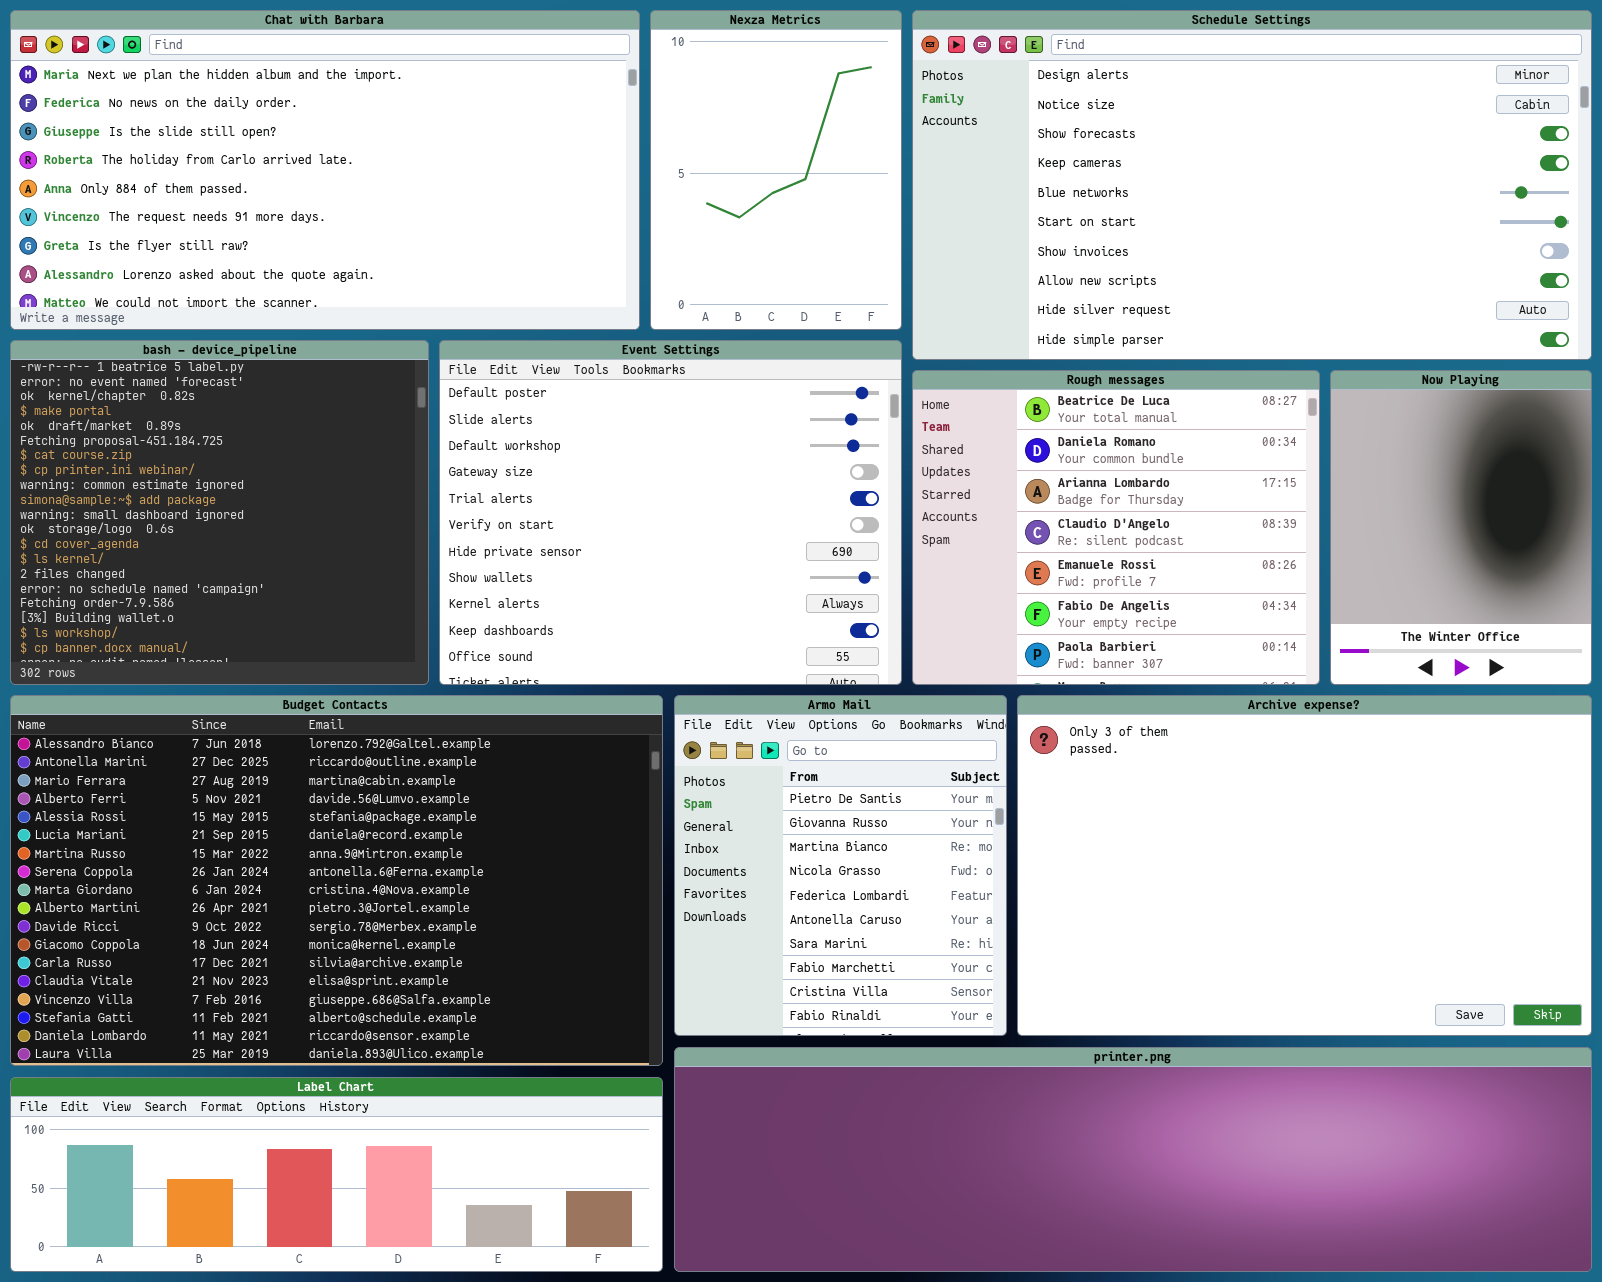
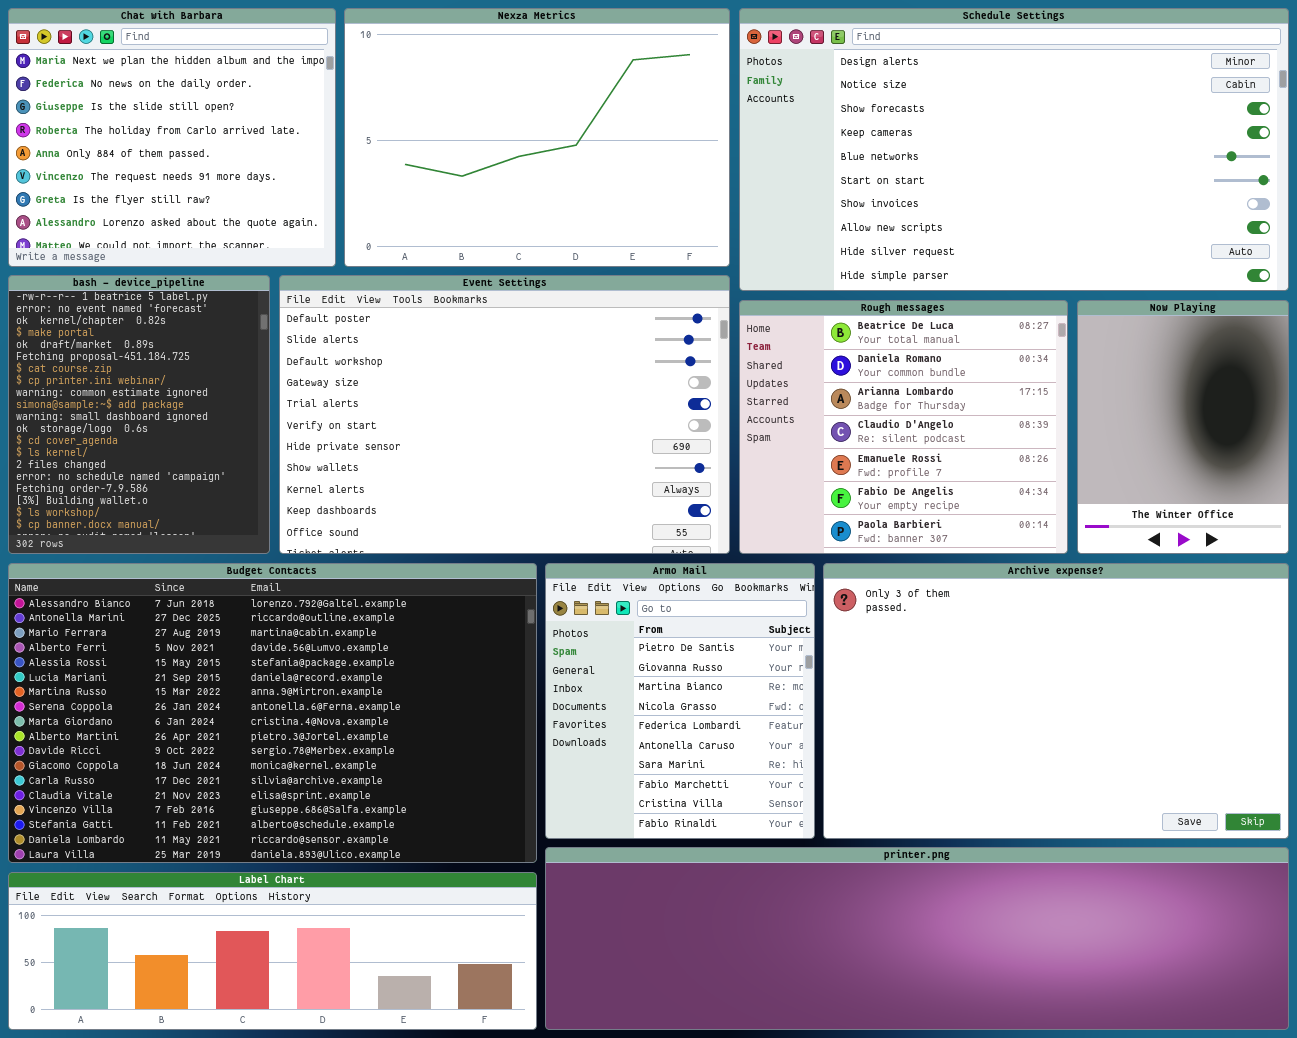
Chat with Barbara: [10,10,640,330] -> [8,8,336,267], resized
Nexza Metrics: [650,10,902,330] -> [344,8,730,267], resized
bash - device_pipeline: [10,340,429,685] -> [8,275,270,554], resized
Event Settings: [439,340,902,685] -> [279,275,730,554], resized

